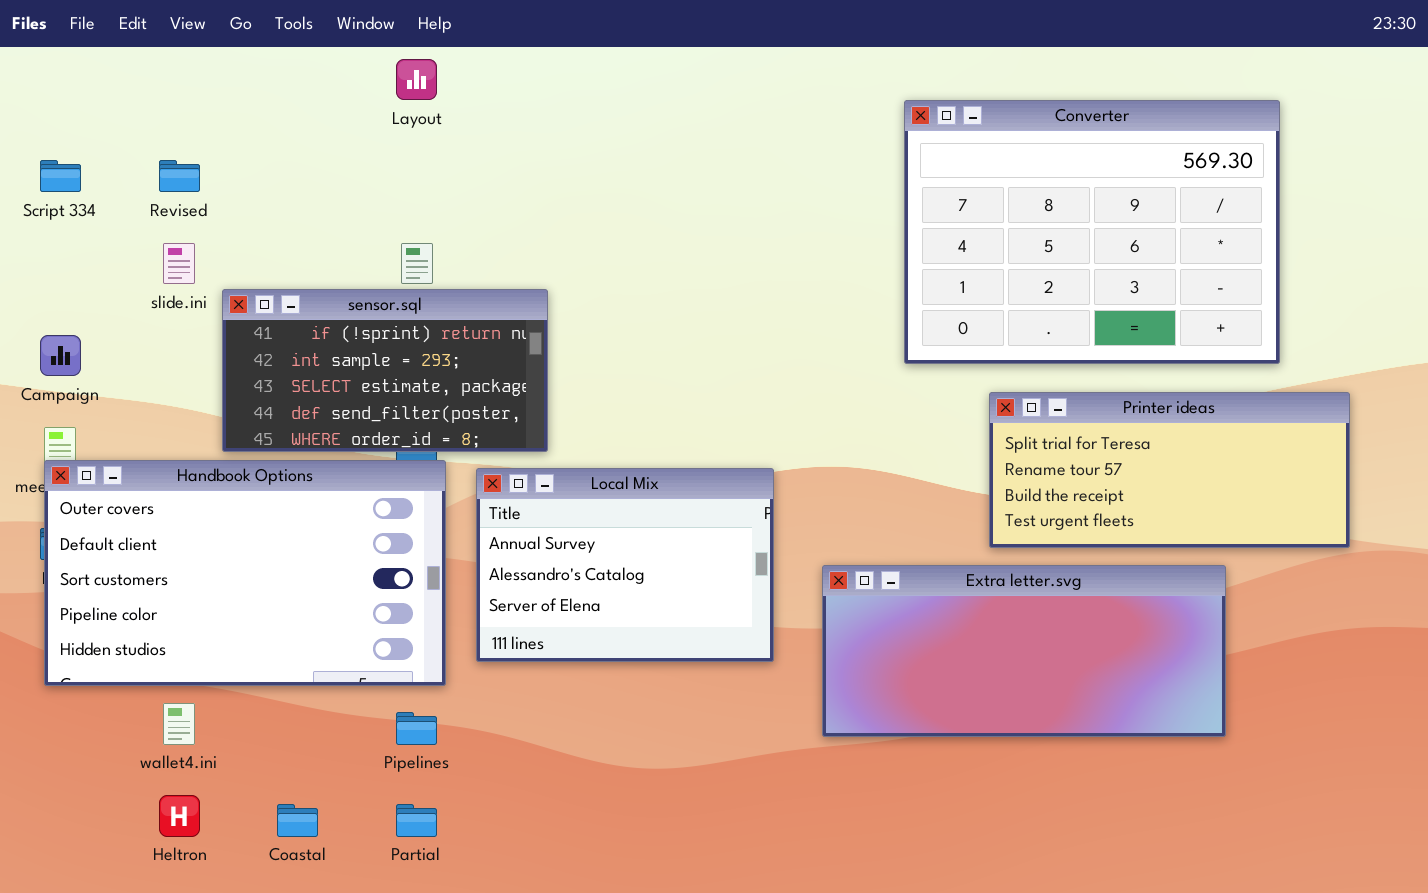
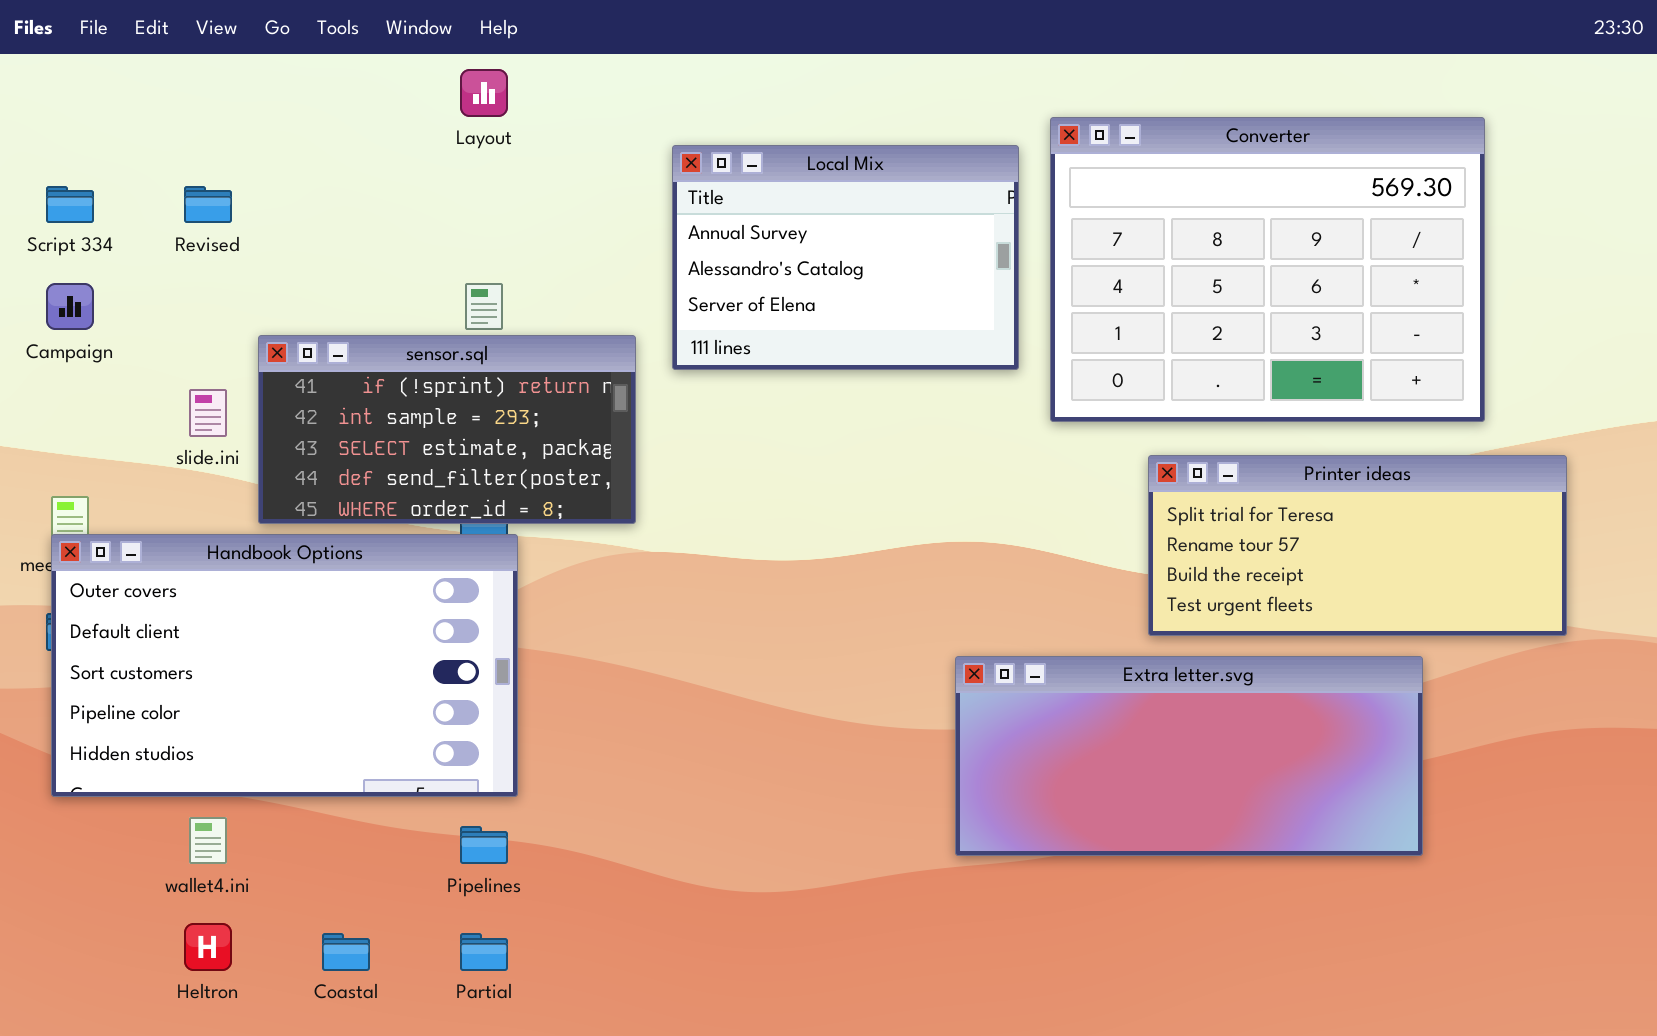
slide.ini: [163,243,195,284] -> [189,389,227,437], moved
Campaign: [40,335,81,376] -> [46,283,94,330], moved
Local Mix: [476,468,774,662] -> [672,145,1019,370], moved

